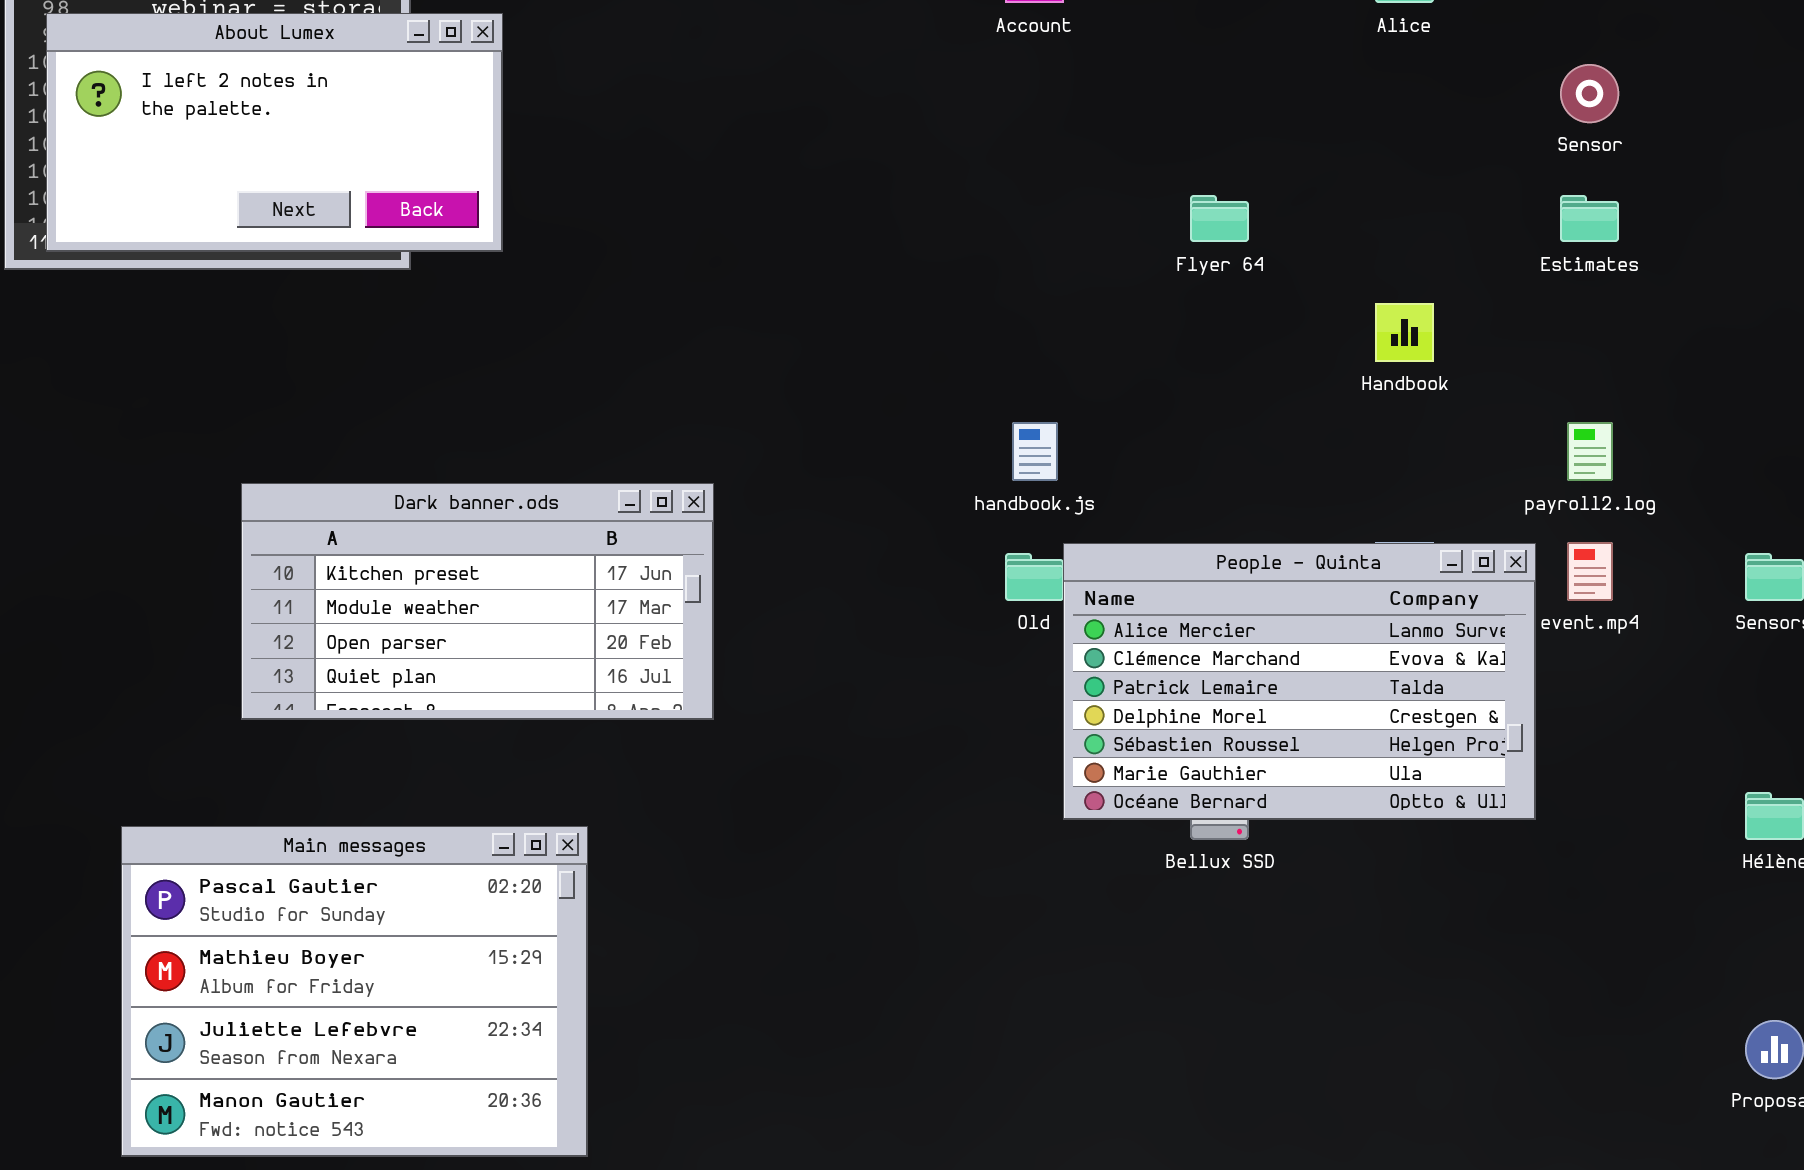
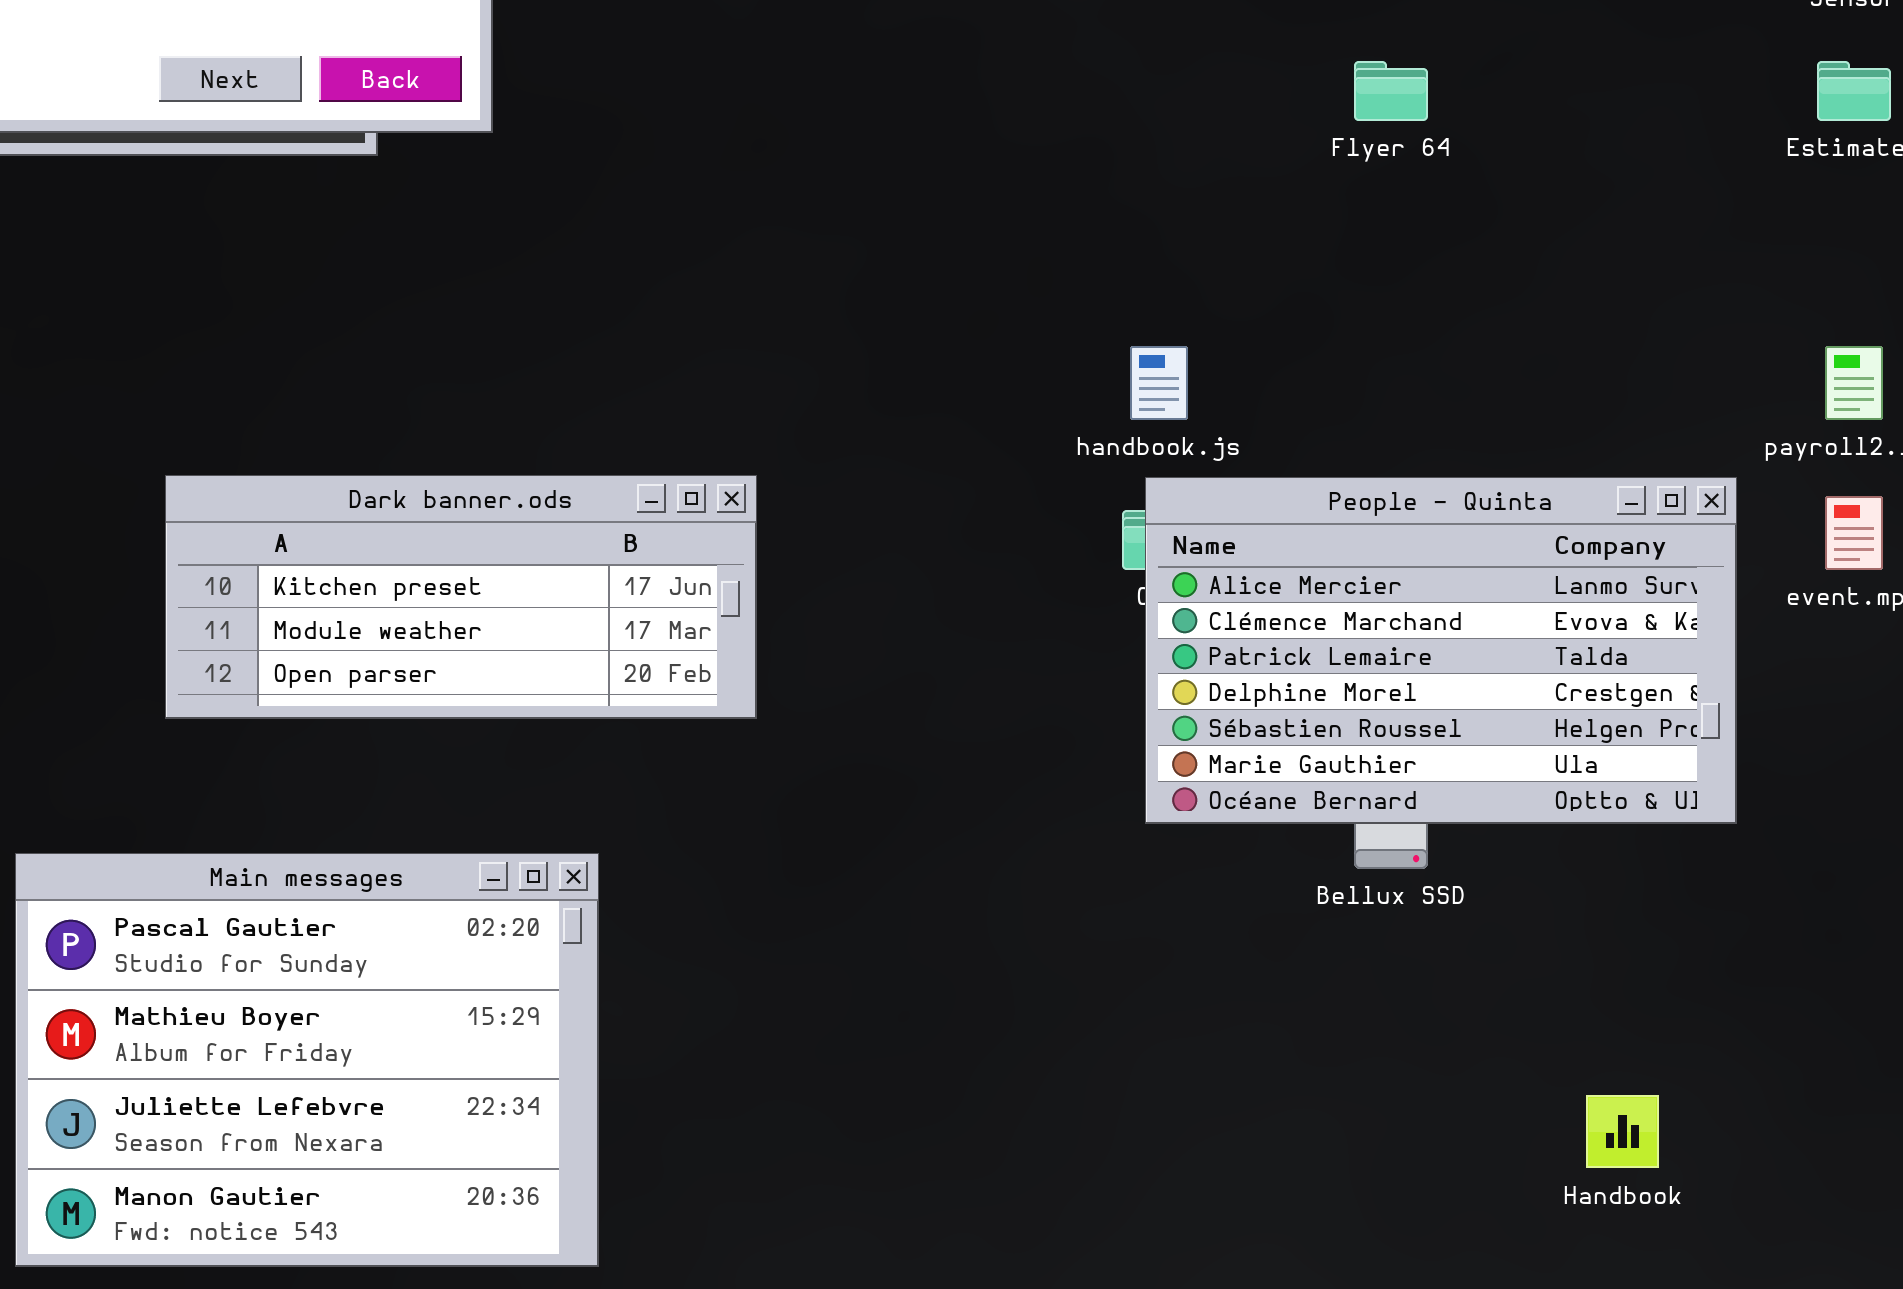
Handbook: [1375,303,1434,362] -> [1586,1095,1659,1168], moved
Dark banner.ods: [241,483,714,720] -> [165,475,757,719], resized
People - Quinta: [1063,543,1536,820] -> [1145,477,1737,824], moved

